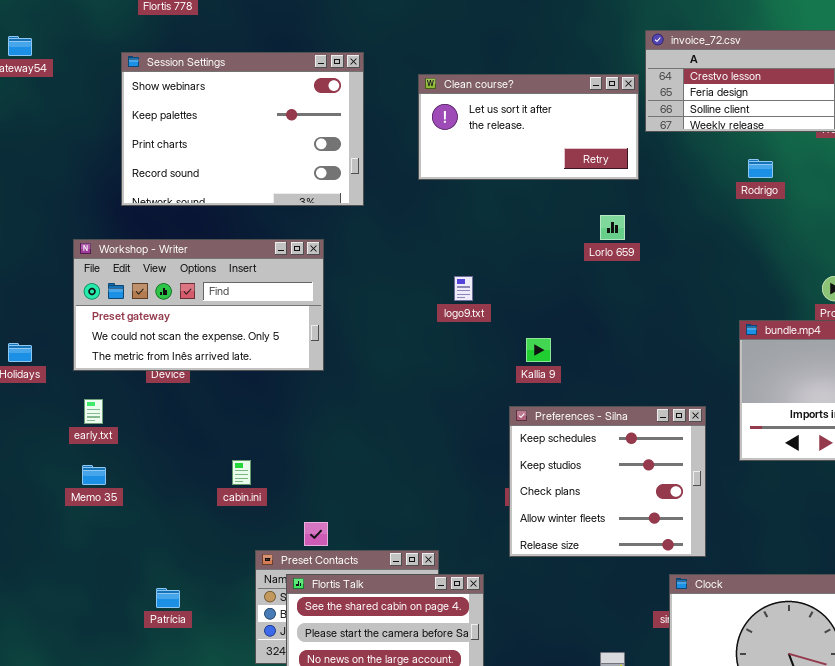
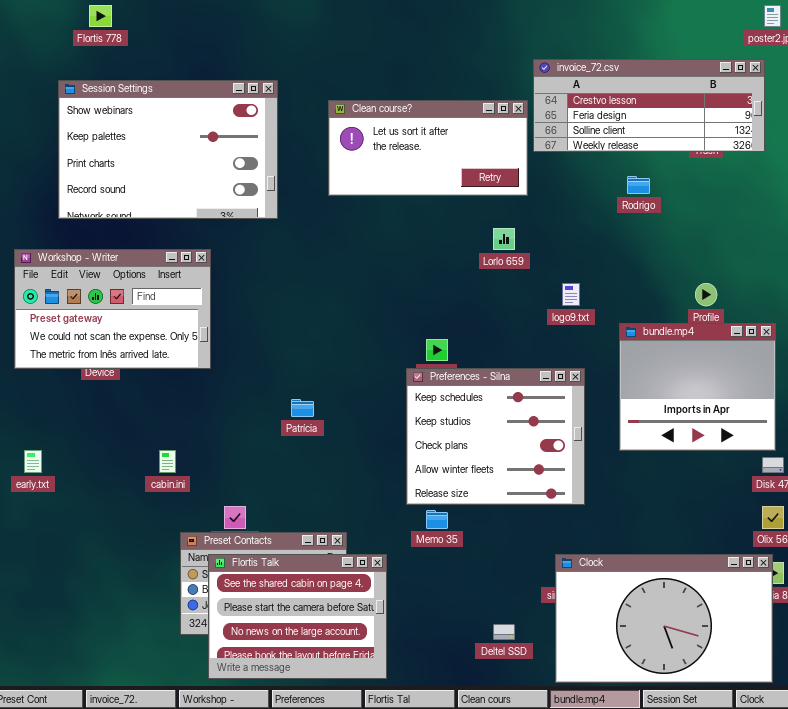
Workshop - Writer: [73,239,324,371] -> [14,249,211,369], resized
logo9.txt: [454,276,473,301] -> [562,283,580,306], moved
early.txt: [84,399,103,424] -> [24,450,42,473], moved
Preferences - Silna: [509,406,706,557] -> [406,368,585,505], moved
Memo 35: [82,465,106,485] -> [426,510,448,529], moved
Patrícia: [156,588,180,608] -> [291,399,314,417], moved

